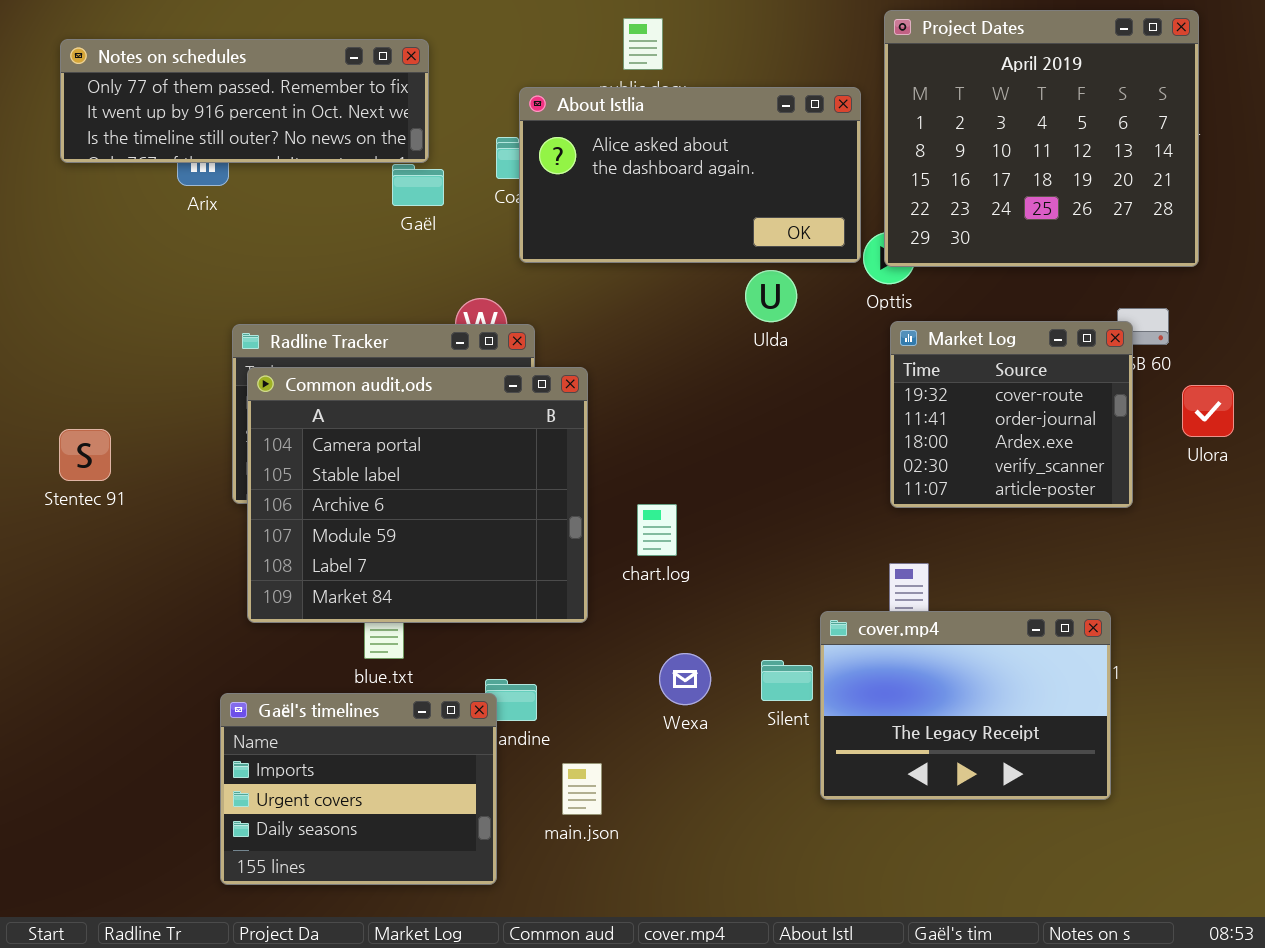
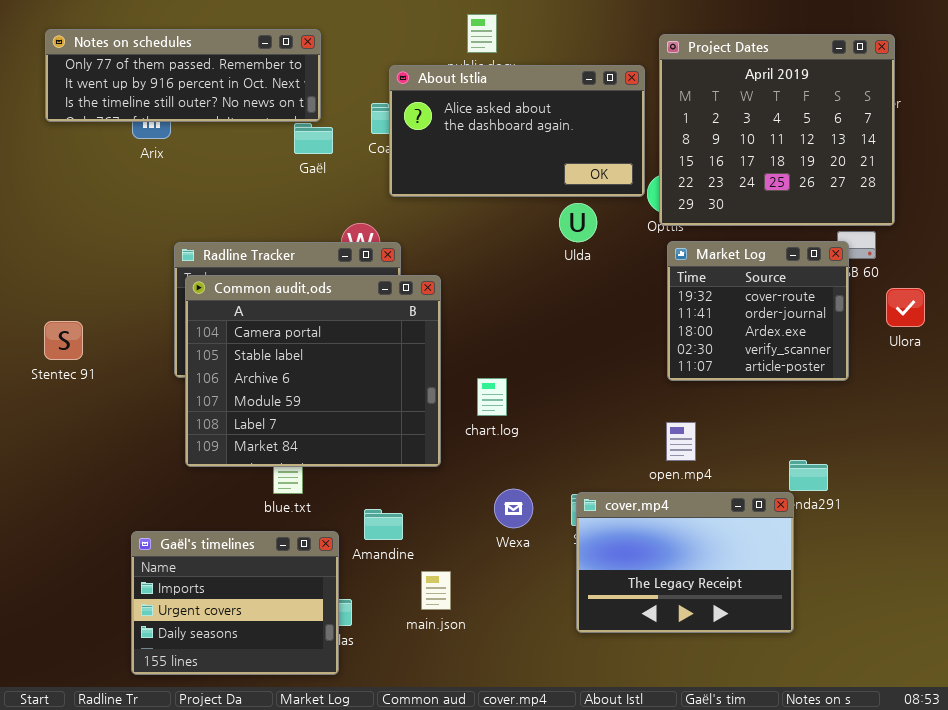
Project Dates: [884,10,1199,267] -> [659,34,895,226], moved
cover.mp4: [820,611,1111,800] -> [576,492,794,633], moved
Gaël's timelines: [220,693,497,885] -> [131,531,339,675], moved

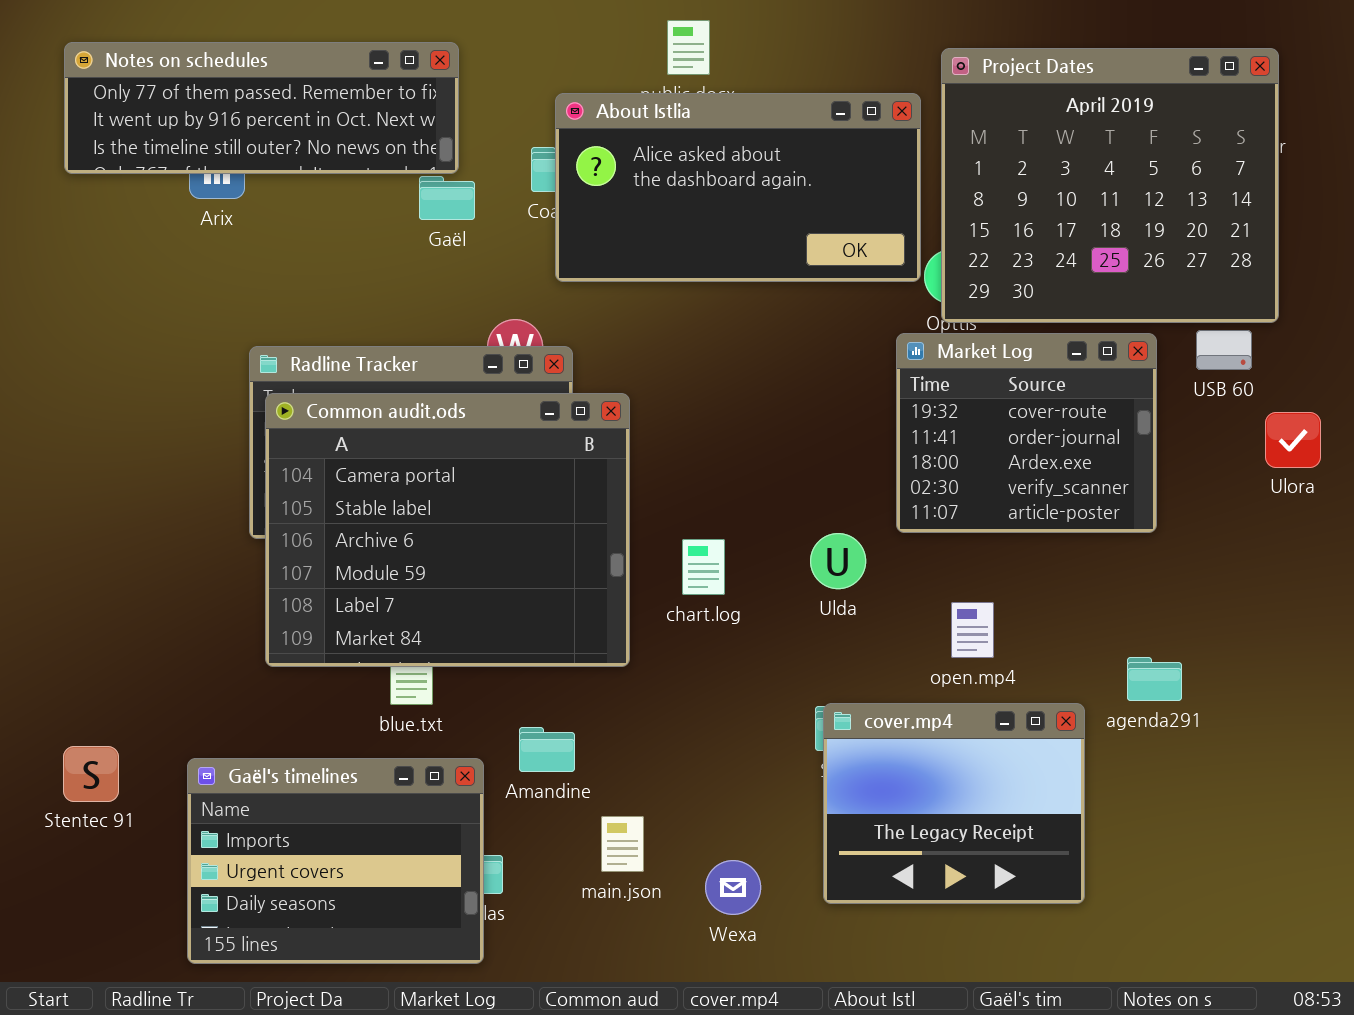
Ulda: [559,203,597,242] -> [810,533,866,589], moved
Market Log: [667,241,849,381] -> [896,333,1157,533], moved
Stentec 91: [44,321,83,360] -> [63,746,119,802], moved
Wexa: [494,489,533,528] -> [705,860,761,915], moved
cover.mp4: [576,492,794,633] -> [823,703,1085,904], resized

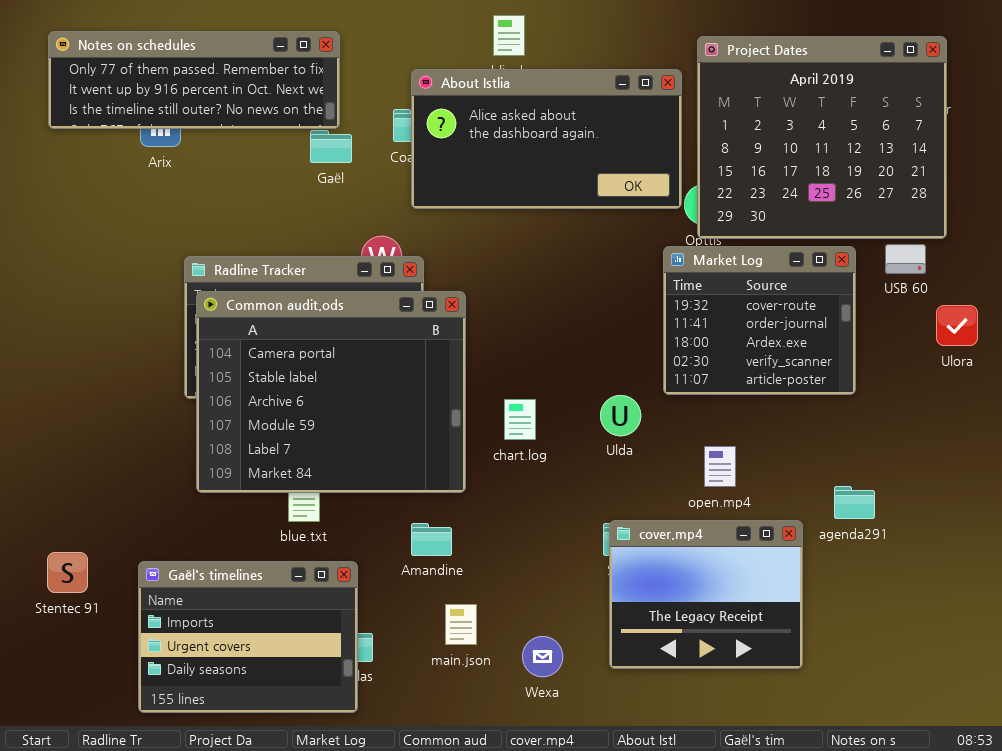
Amandine: [519,727,575,772] -> [411,523,452,556], moved

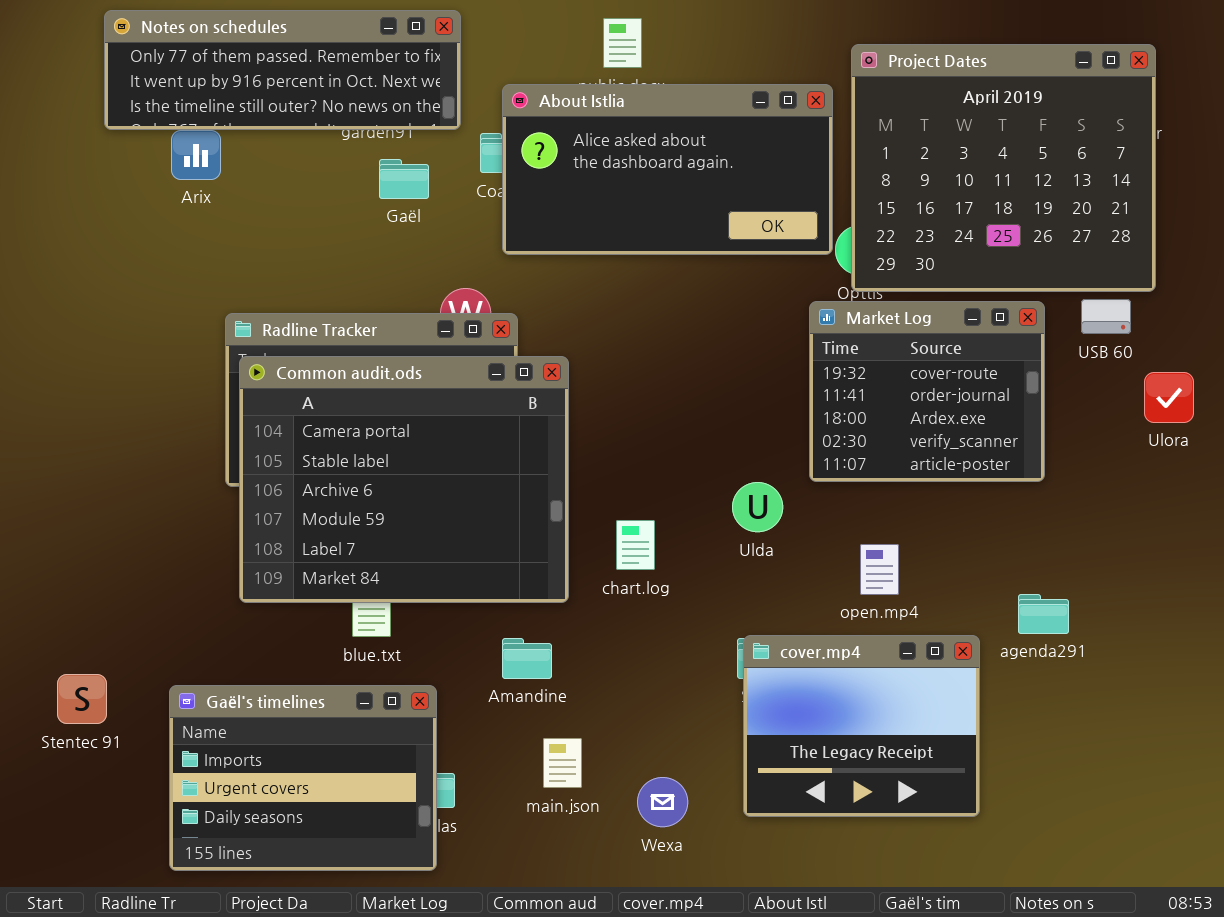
Notes on schedules: [48,31,340,129] -> [104,10,461,130], moved
chart.log: [504,399,536,440] -> [616,520,655,570], moved

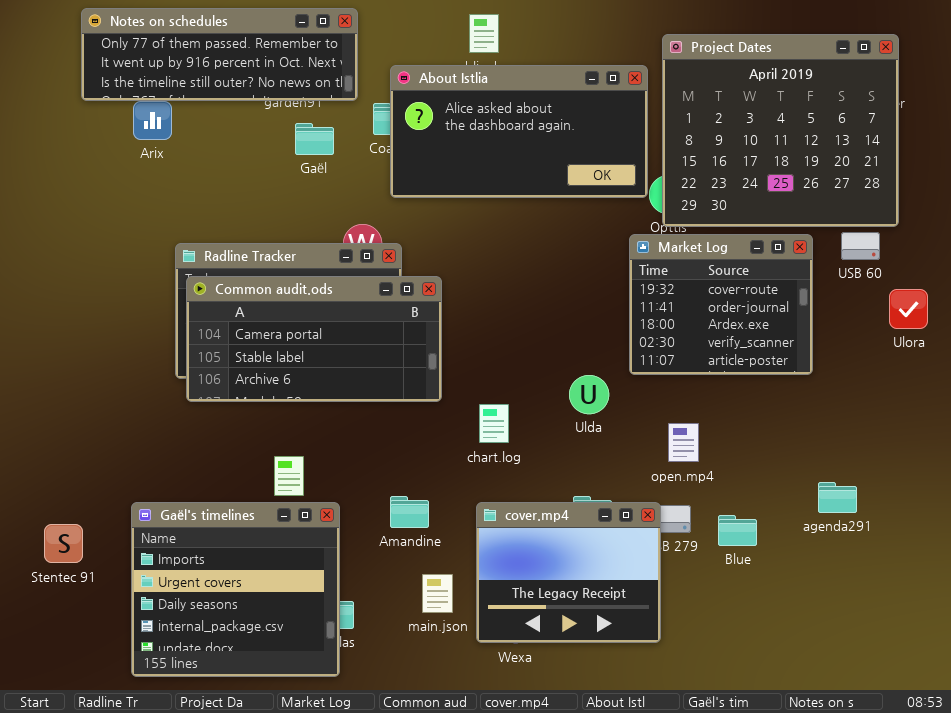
Common audit.ods: [239,356,569,603] -> [186,276,442,402], resized
agenda291: [1018,594,1069,634] -> [818,482,857,513], moved
cover.mp4: [743,635,980,817] -> [476,502,661,643], moved
Gaël's timelines: [169,685,437,871] -> [131,502,340,677], resized

